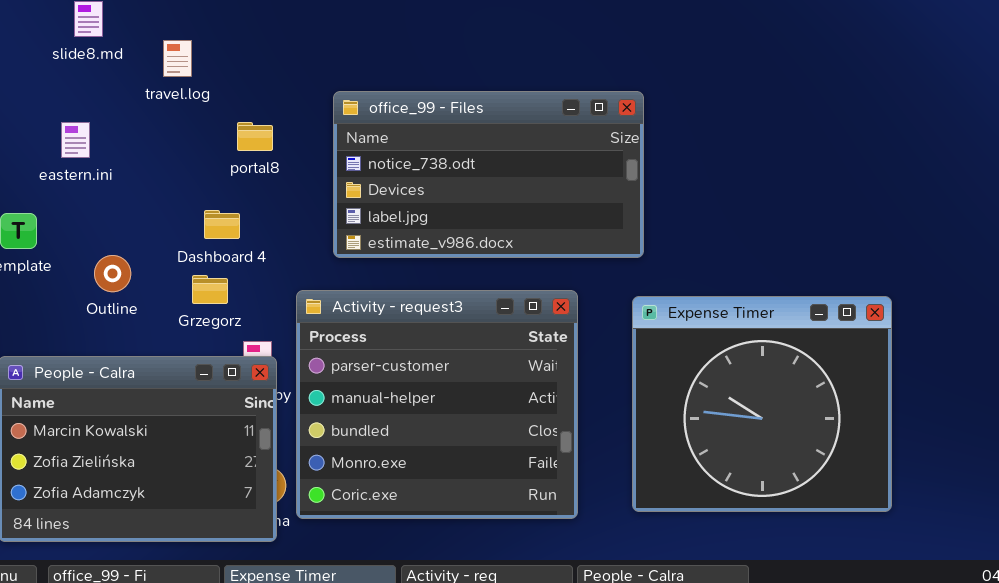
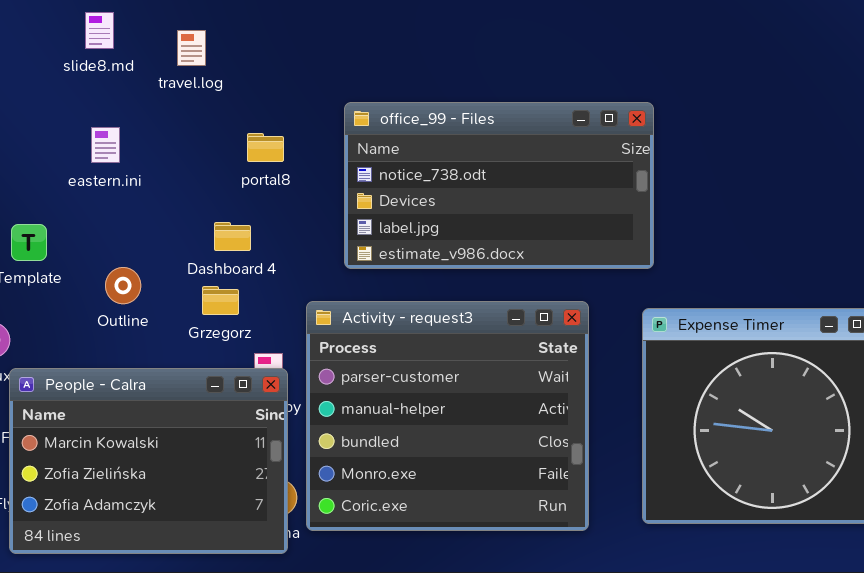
travel.log: [163,40,192,77] -> [177,30,206,66], moved
eastern.ini: [61,122,90,158] -> [91,127,120,163], moved

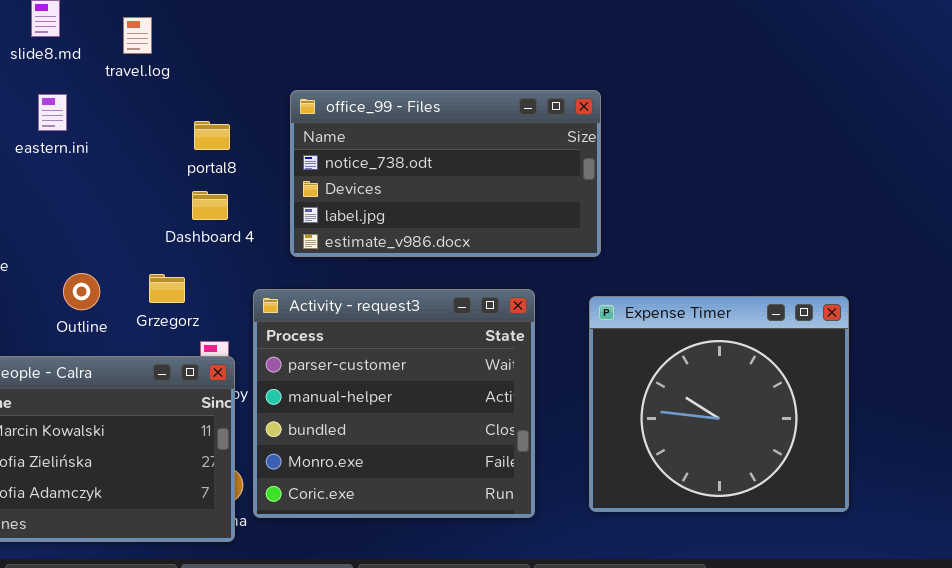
eastern.ini: [91,127,120,163] -> [38,94,67,131], moved
Dashboard 4: [214,222,251,251] -> [192,191,228,220], moved
Outline: [105,267,141,304] -> [63,273,100,310], moved

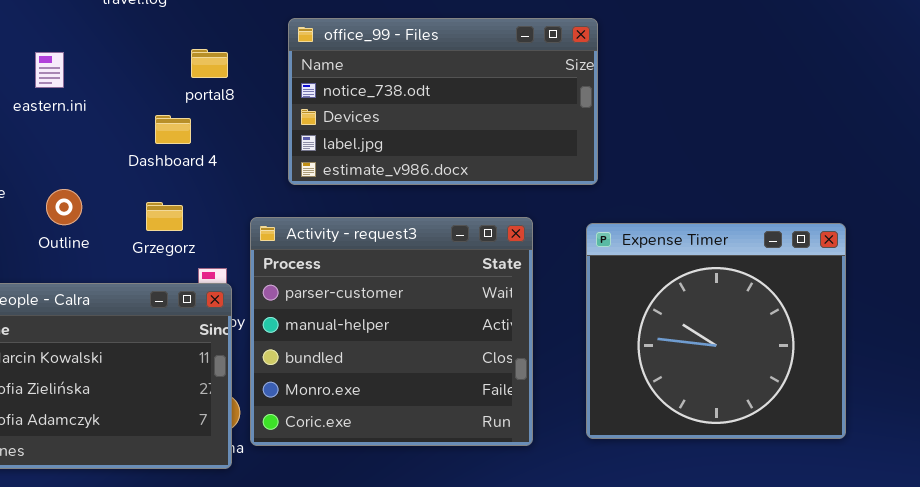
eastern.ini: [38,94,67,131] -> [35,52,64,88], moved
Dashboard 4: [192,191,228,220] -> [155,115,191,144], moved
Outline: [63,273,100,310] -> [46,189,82,225], moved

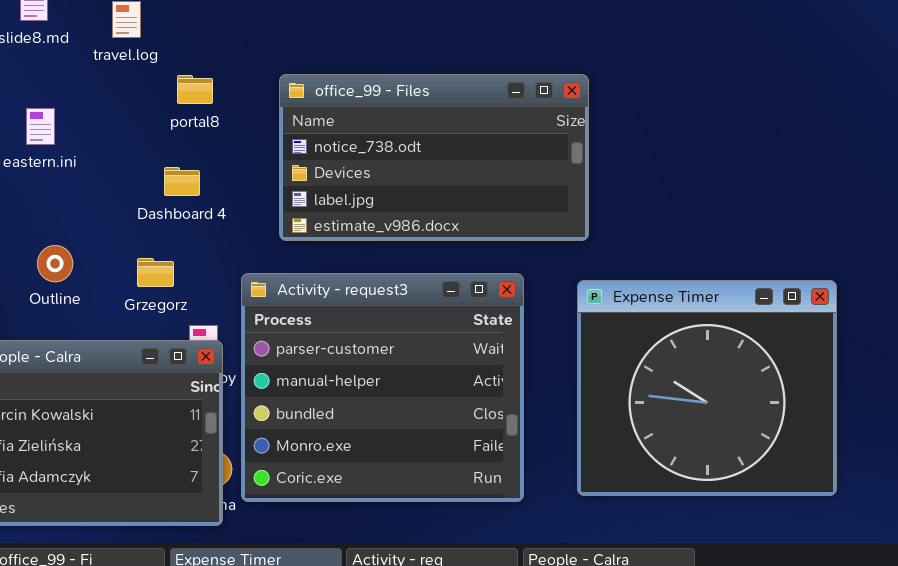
portal8: [191,49,228,78] -> [177,75,213,104], moved
Dashboard 4: [155,115,191,144] -> [164,167,200,196], moved

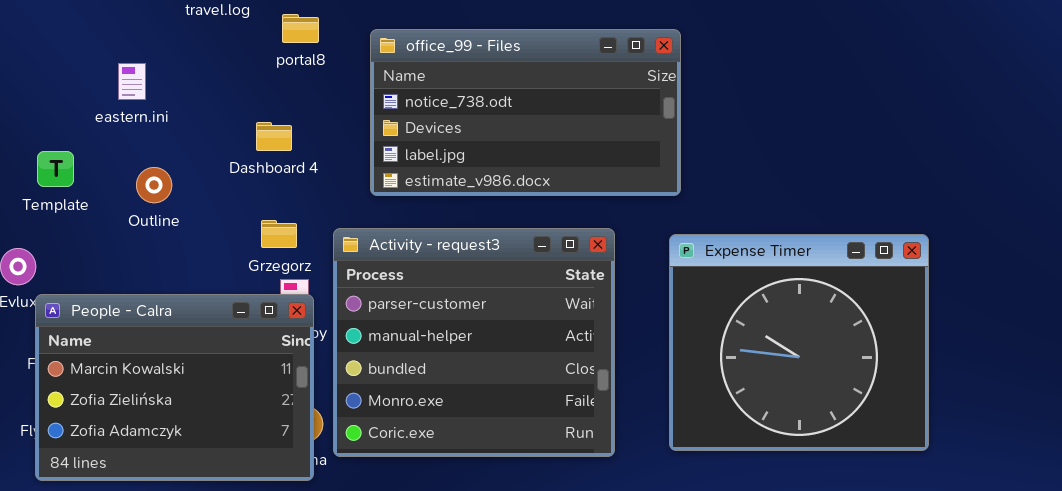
portal8: [177,75,213,104] -> [282,14,319,43], moved
Outline: [37,245,73,282] -> [136,167,172,203], moved
Grzegorz: [137,258,174,287] -> [261,220,297,248], moved

